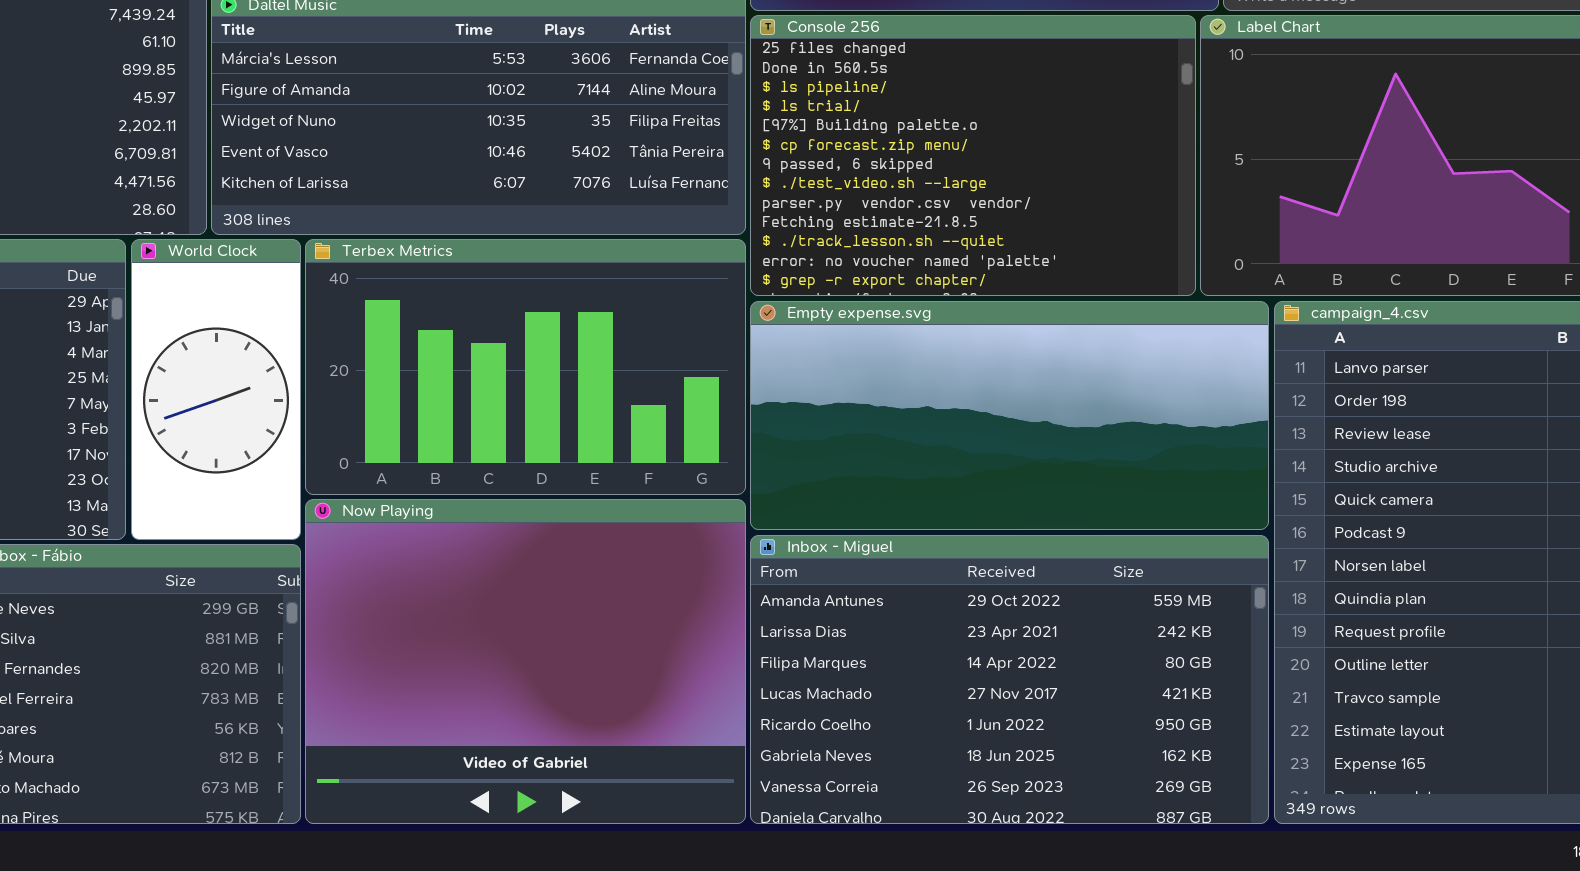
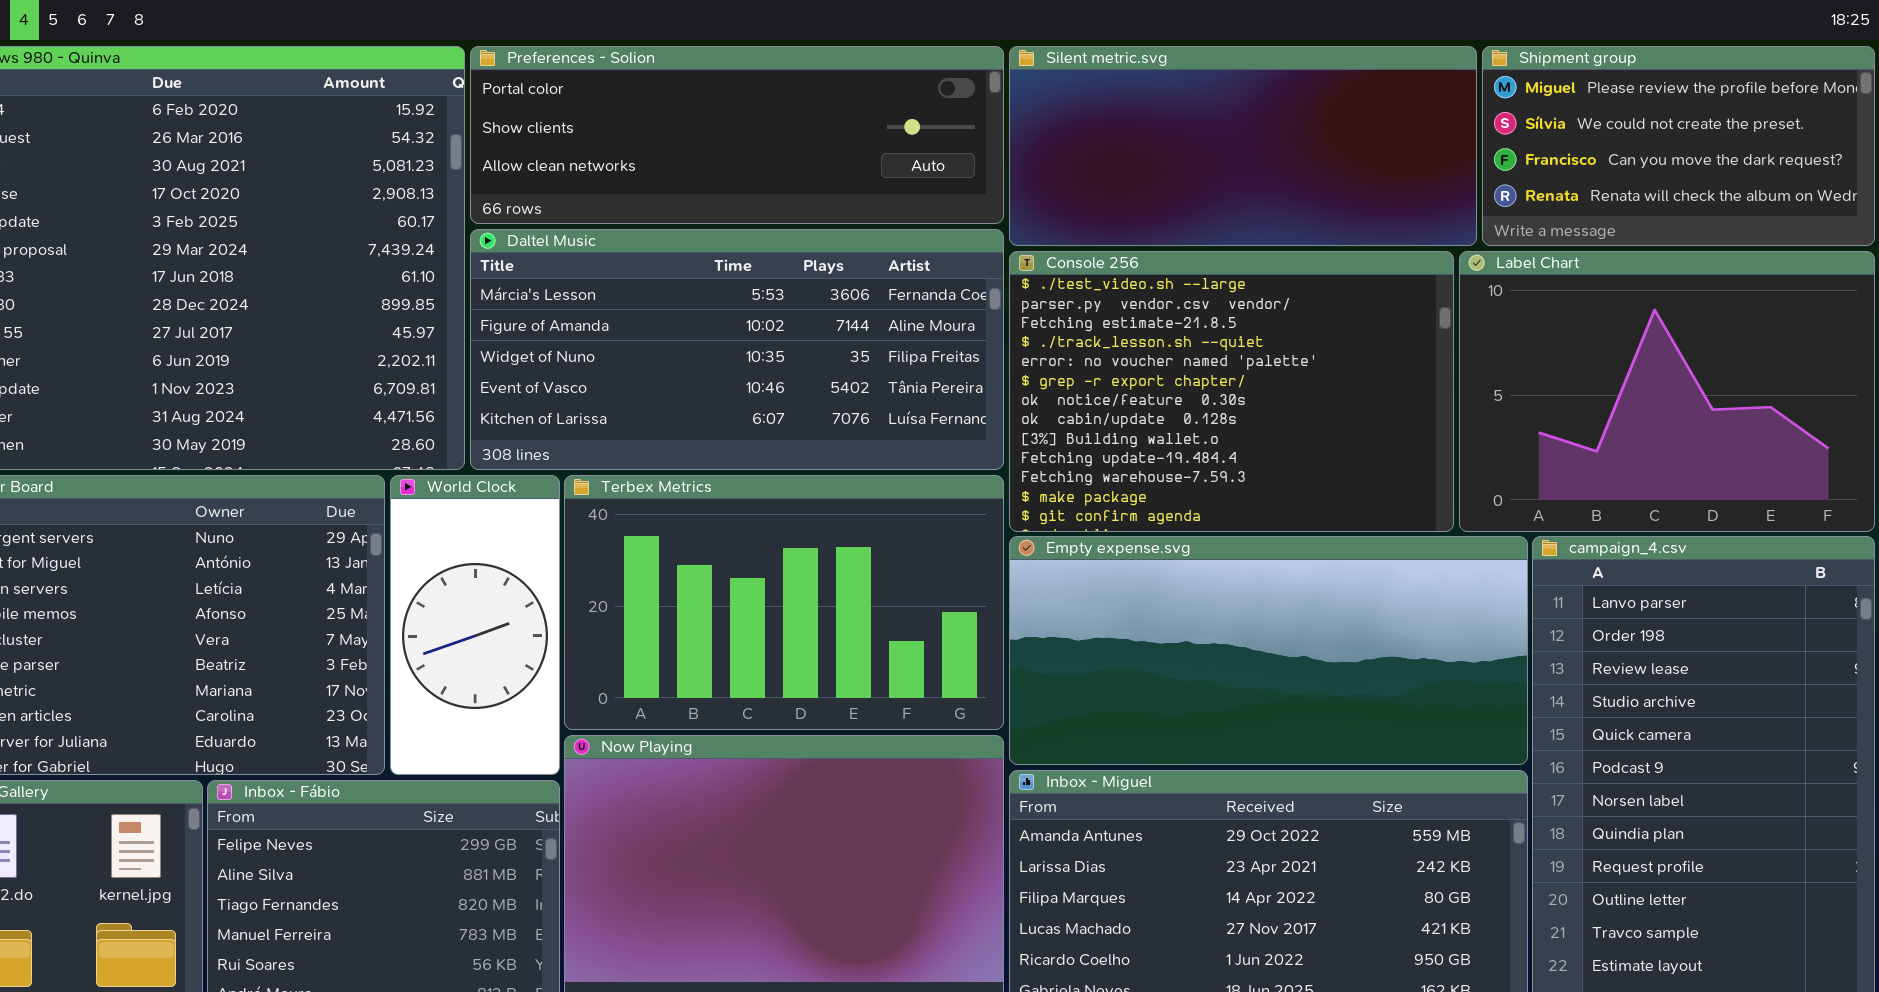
Console 256: [750,15,1196,296] -> [1009,251,1454,532], scrolled down 7 rows

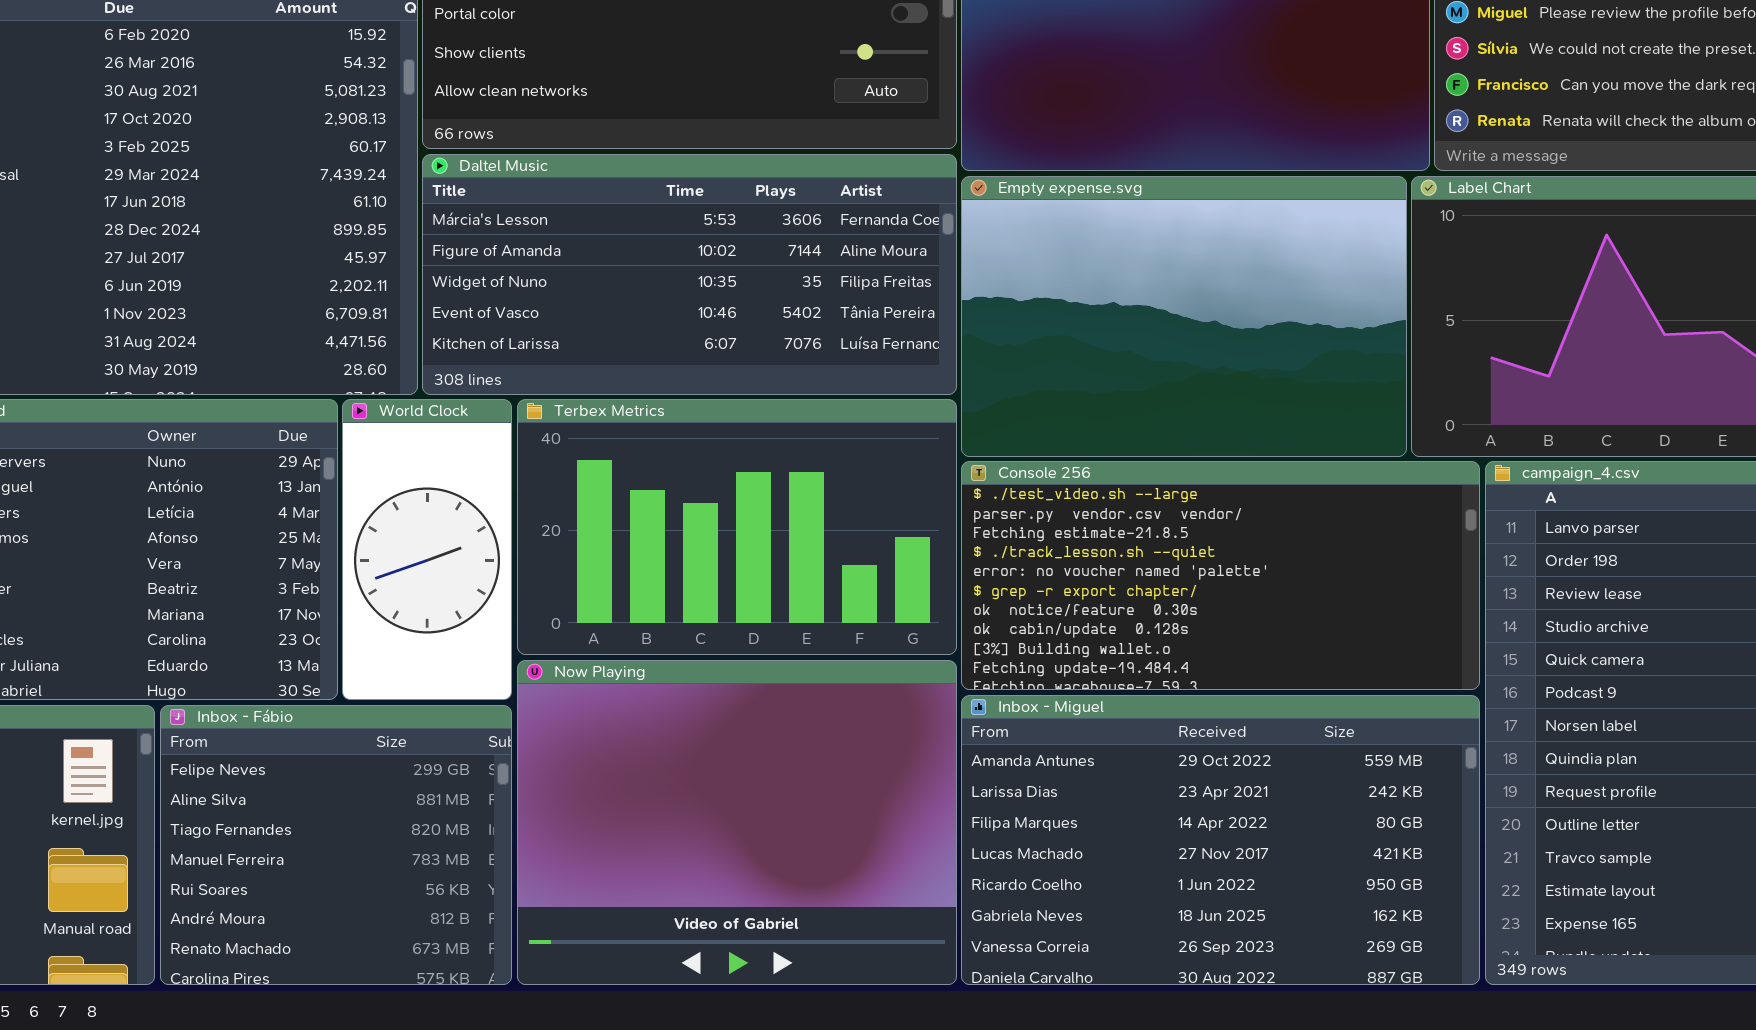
Console 256: [1009,251,1454,532] -> [961,461,1480,690], moved, resized
Empty expense.svg: [1009,536,1528,765] -> [961,176,1407,457], moved, resized

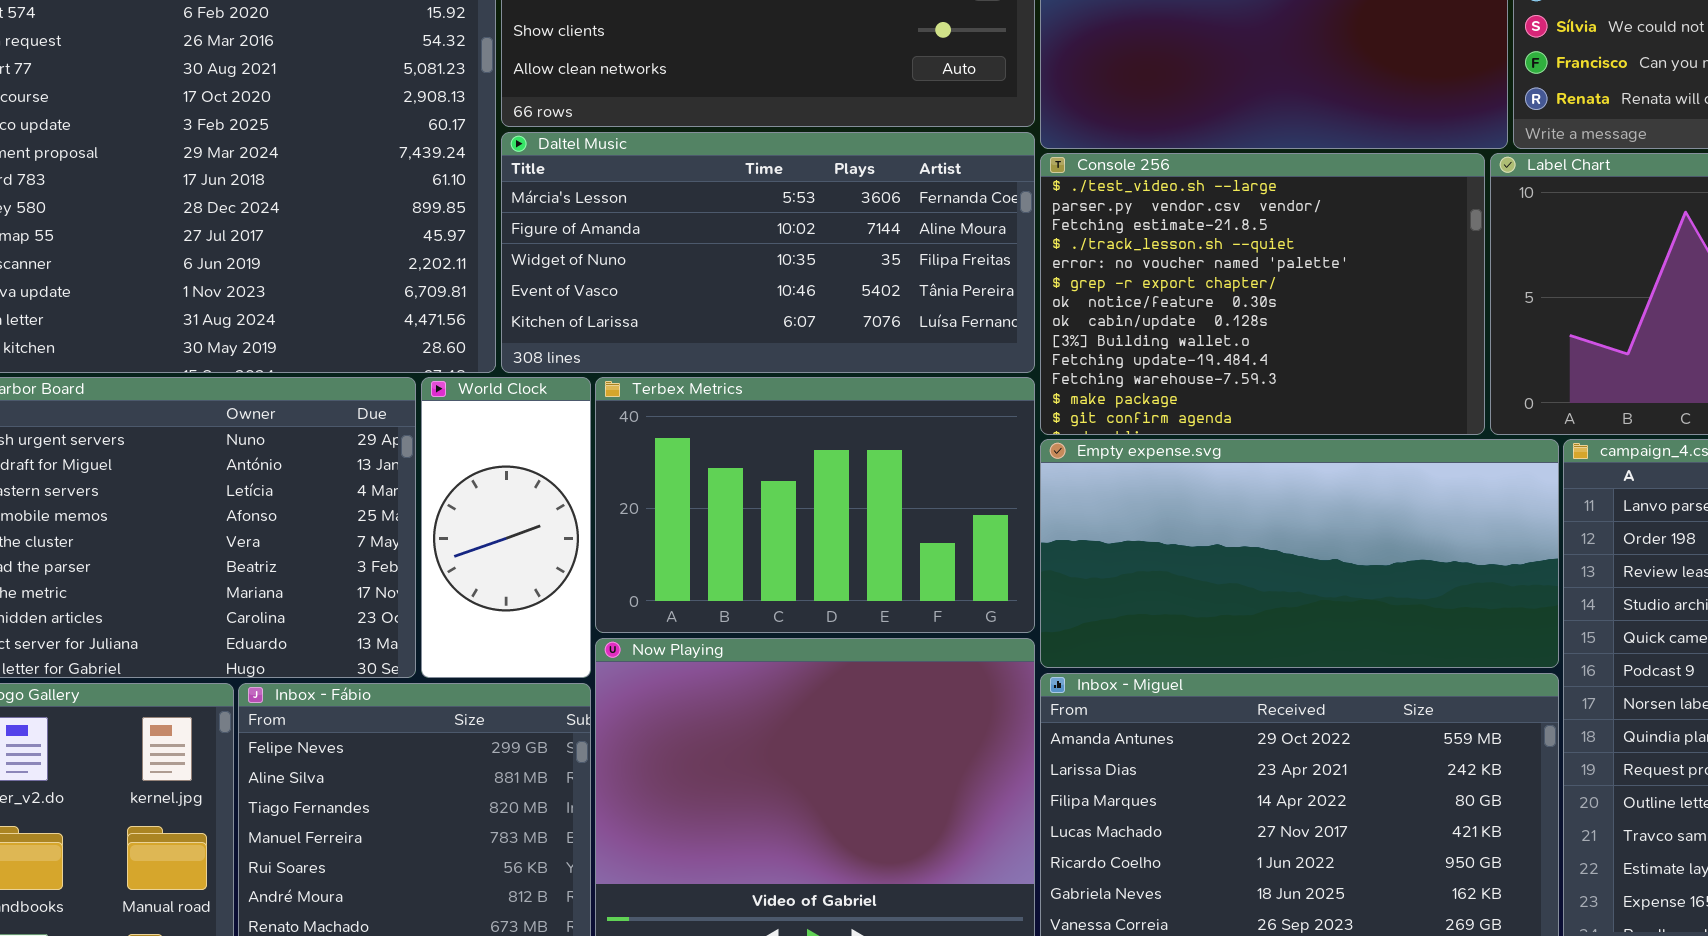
Empty expense.svg: [961,176,1407,457] -> [1040,439,1559,668], moved, resized
Console 256: [961,461,1480,690] -> [1040,153,1485,435], moved, resized

